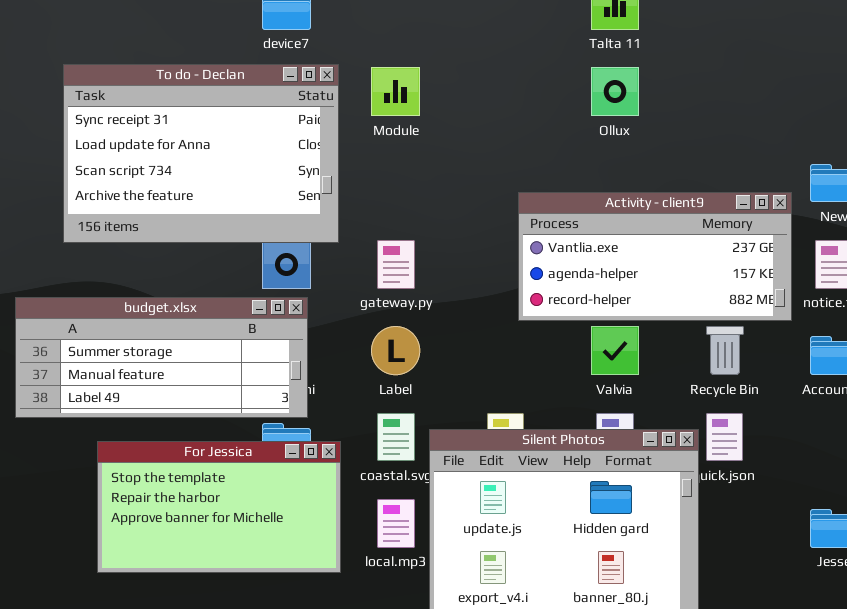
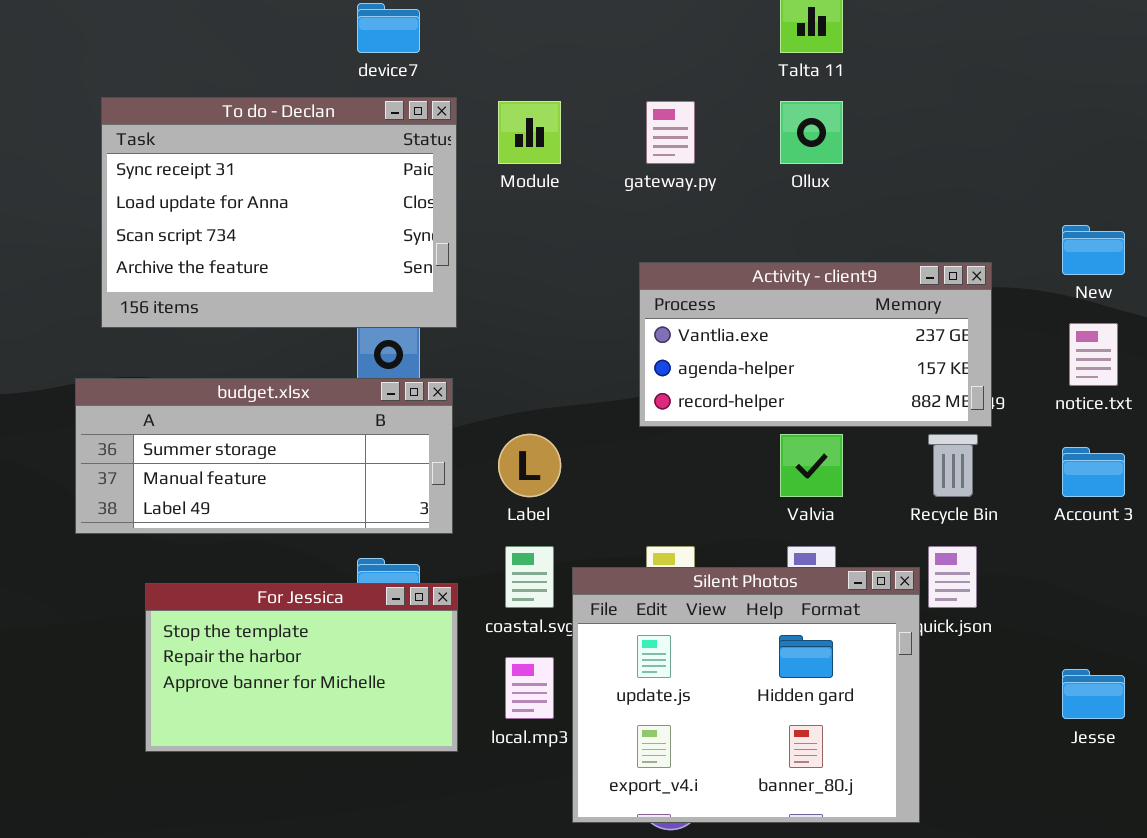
Activity - client9: [518,192,792,321] -> [639,262,992,427], moved
gateway.py: [377,240,415,289] -> [646,101,695,164], moved
budget.xlsx: [15,297,308,418] -> [75,378,453,534], moved

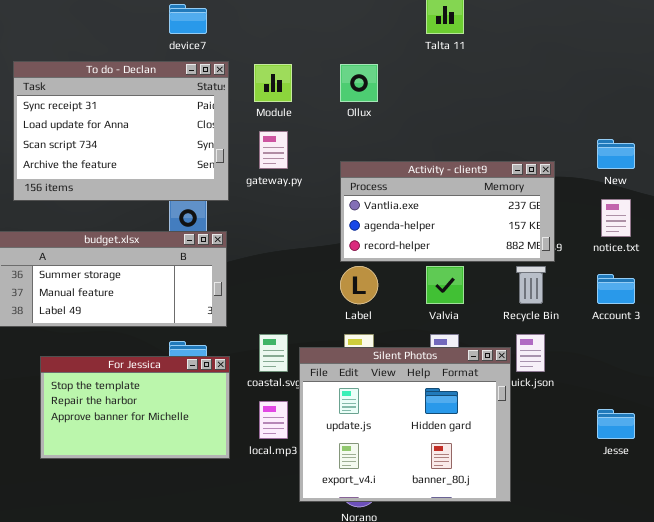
gateway.py: [646,101,695,164] -> [259,131,288,169], moved
Ollux: [780,101,843,164] -> [340,64,378,102], moved
Label: [498,434,561,497] -> [340,266,378,304], moved

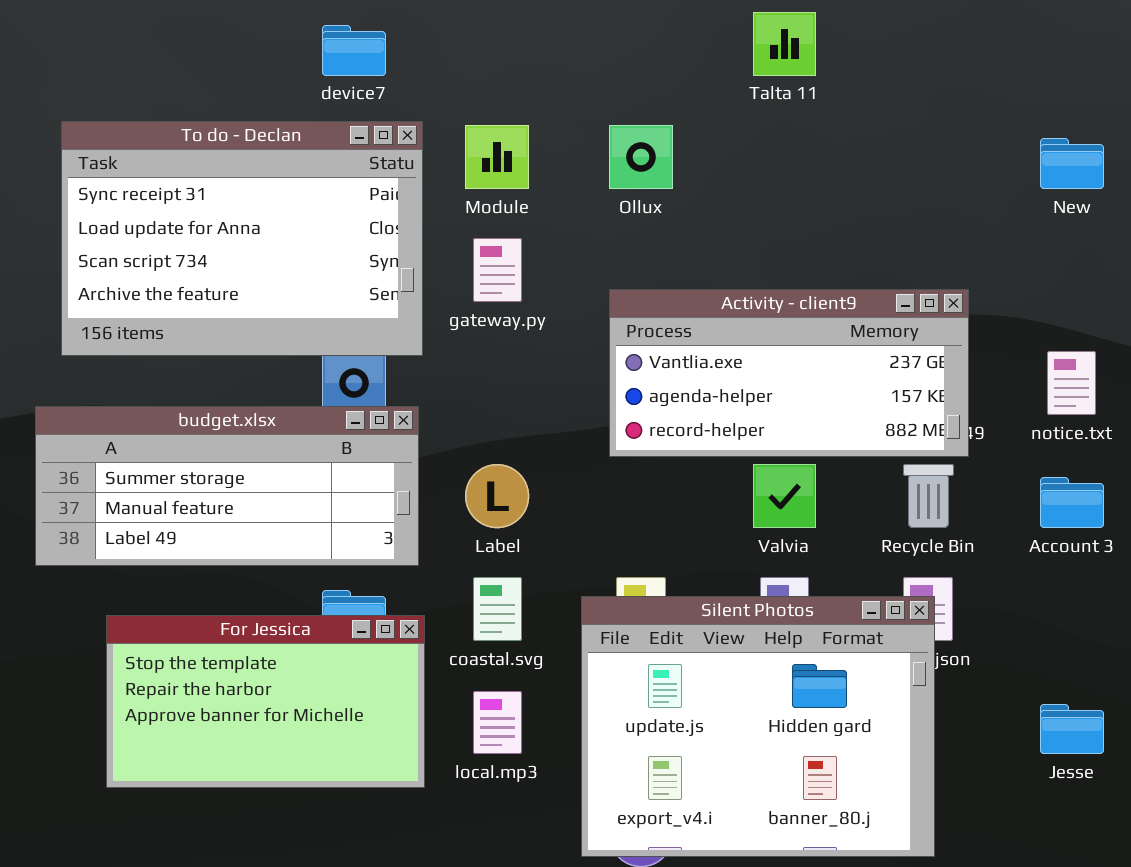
New: [597,139,635,169] -> [1040,138,1104,189], moved
Label: [340,266,378,304] -> [465,464,529,528], moved
Silent Photos: [299,347,511,502] -> [581,596,935,857], moved

